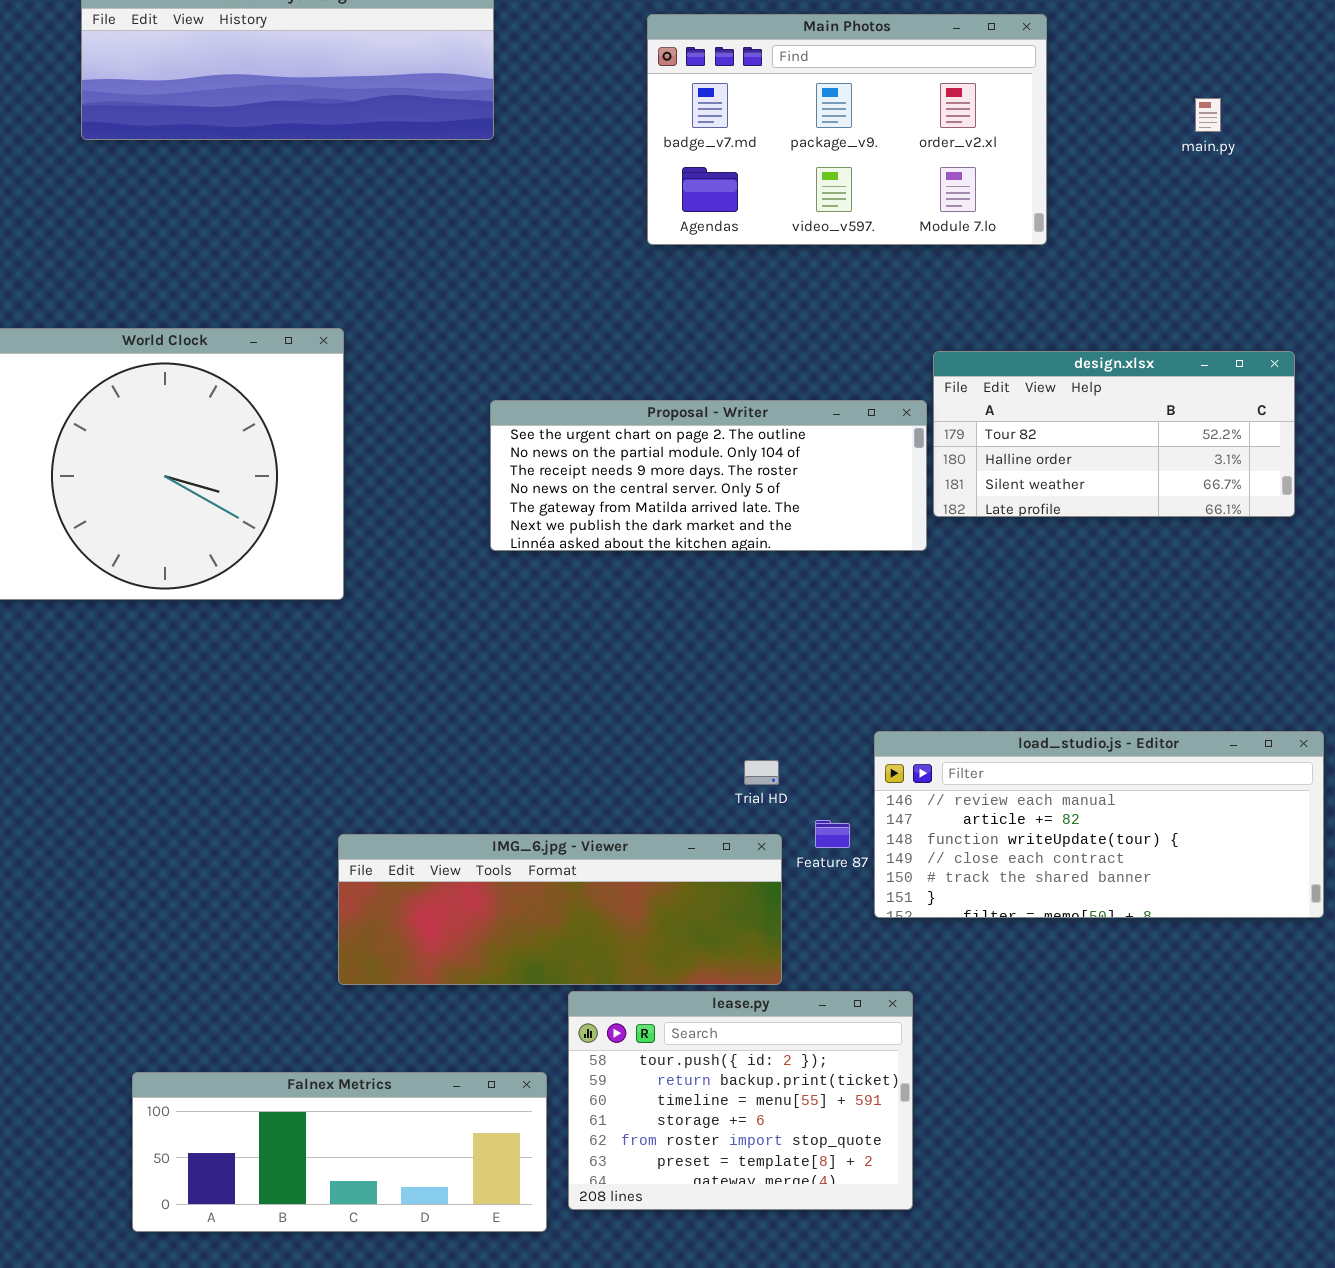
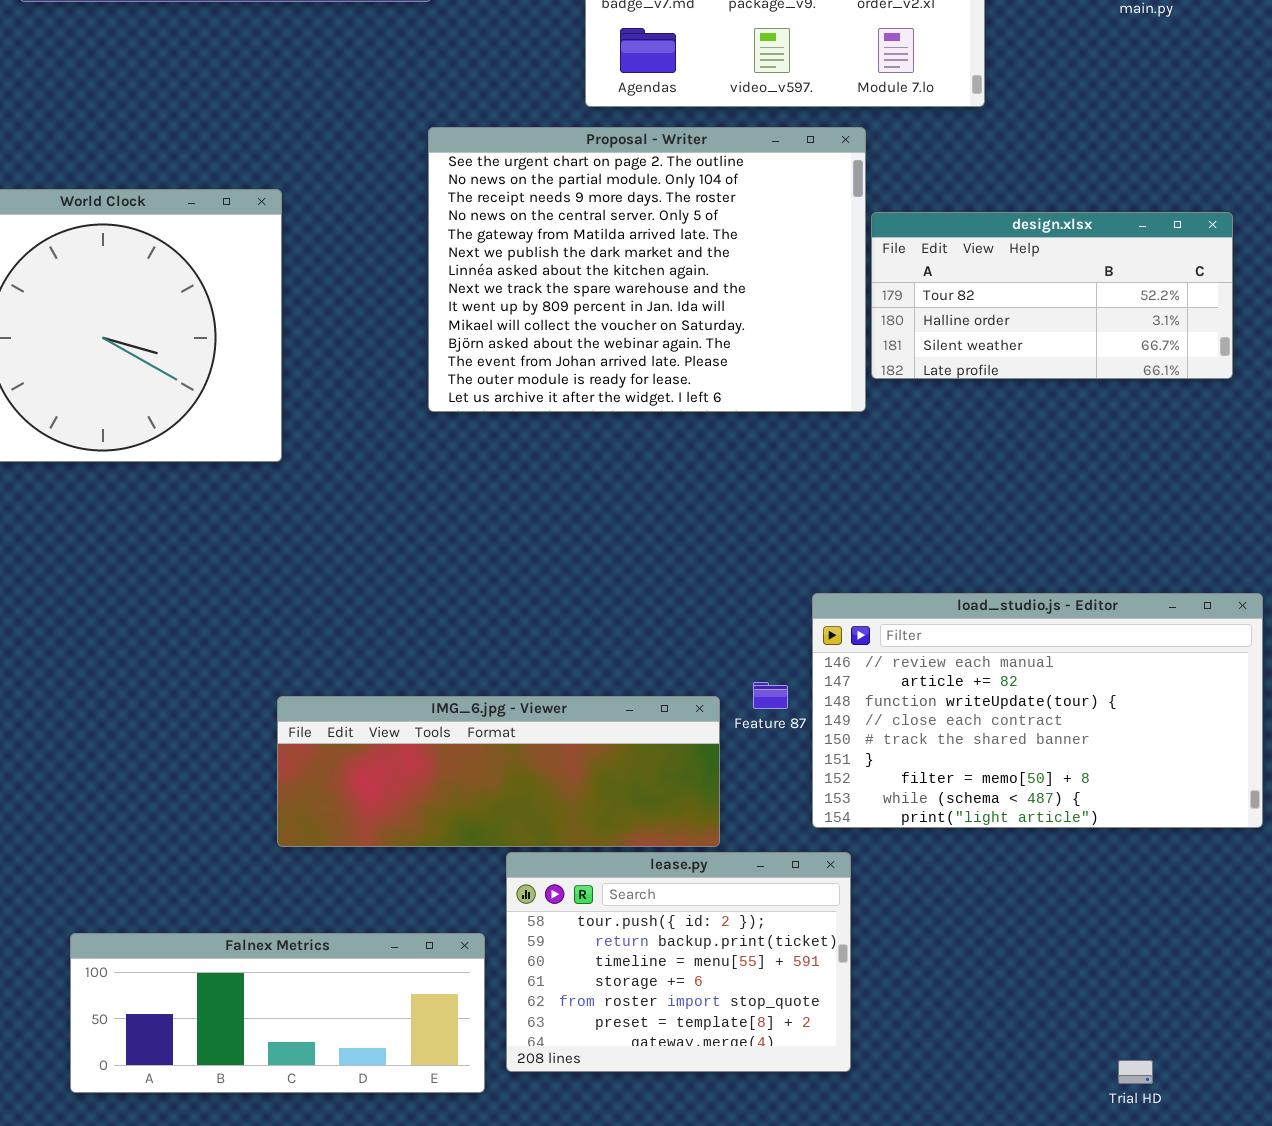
Proposal - Writer: [490,400,927,551] -> [428,127,866,412], resized
load_studio.js - Editor: [874,731,1324,918] -> [812,593,1263,828], resized
Trial HD: [744,760,779,785] -> [1118,1060,1153,1084], moved

